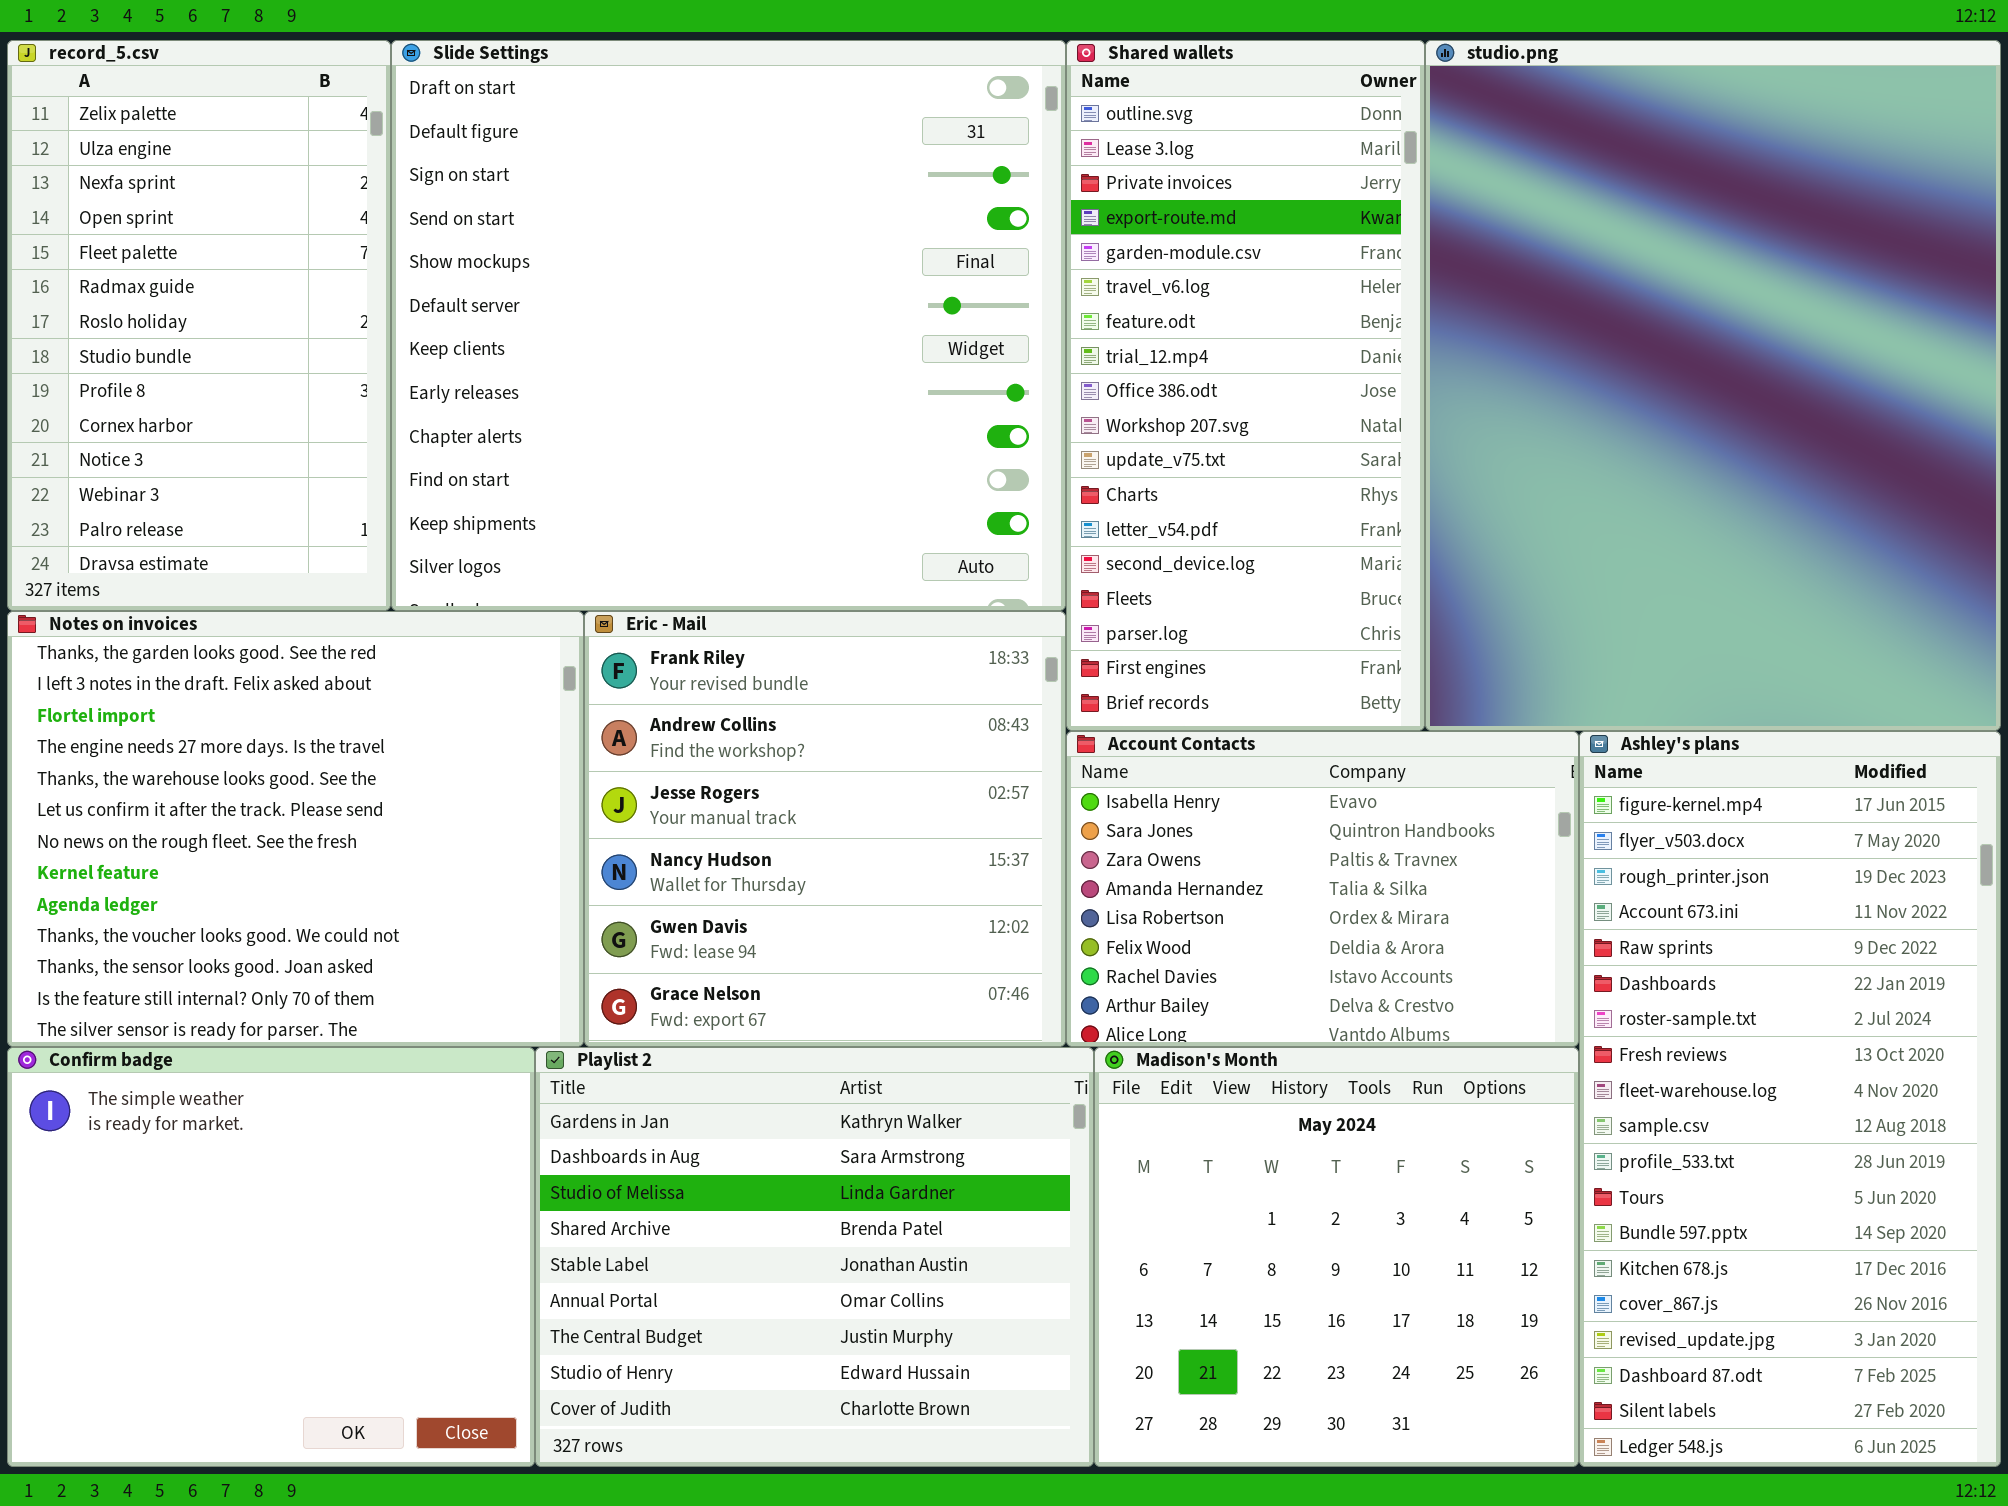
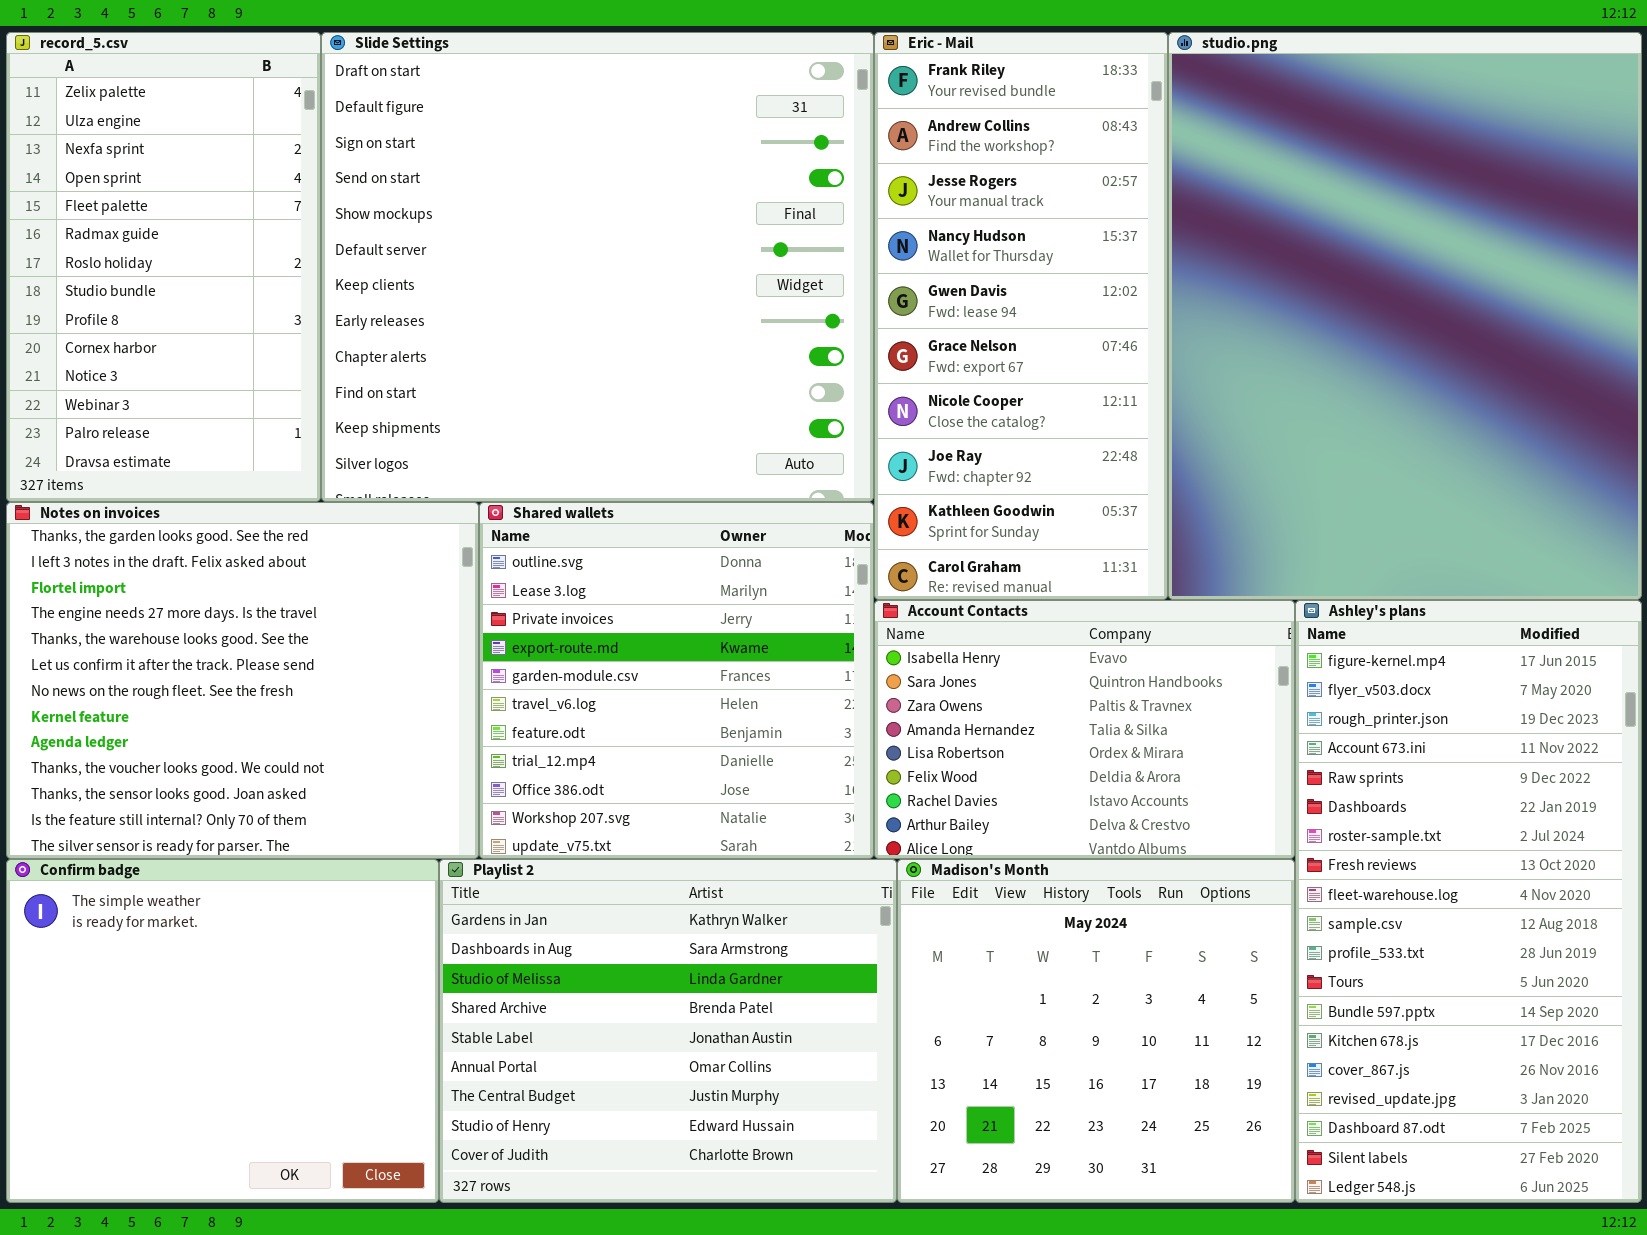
Shared wallets: [1066,40,1425,731] -> [479,502,874,859], moved, resized
Eric - Mail: [584,611,1066,1047] -> [874,32,1168,600], moved, resized

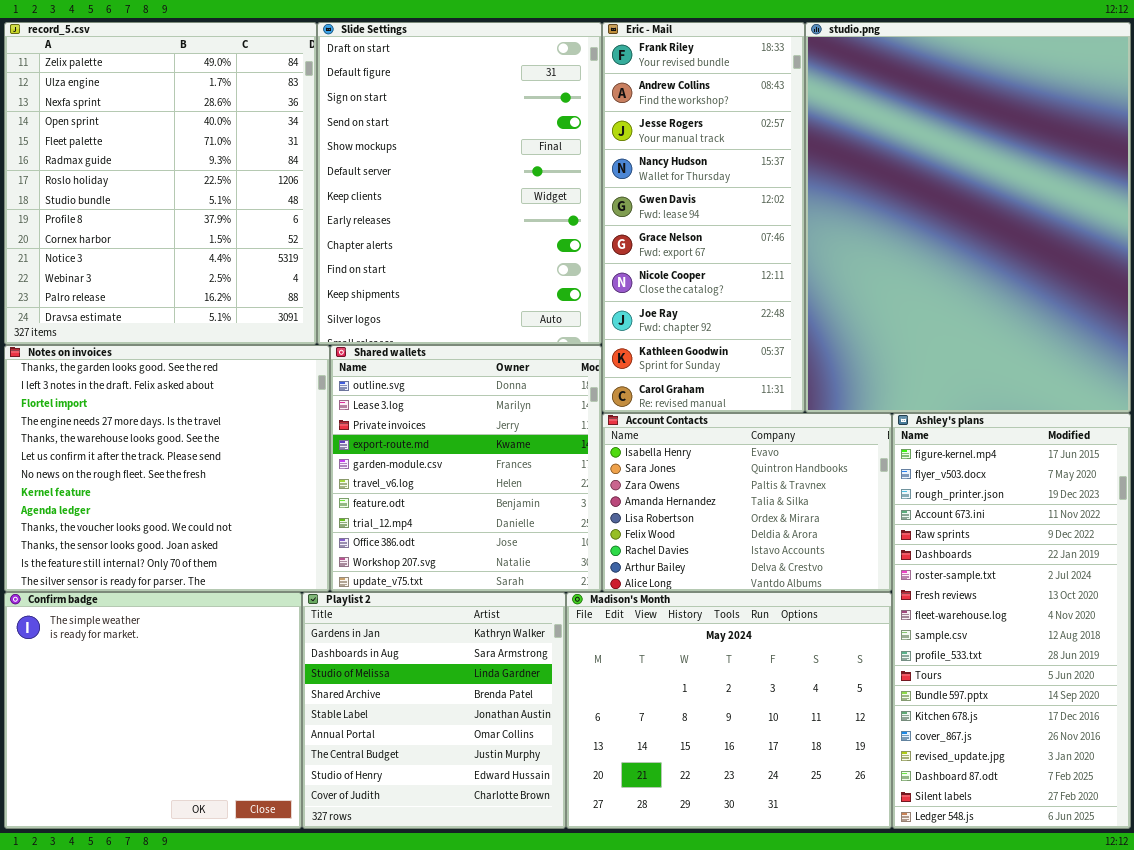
record_5.csv: [6,32,321,502] -> [4,22,317,345], resized
Slide Settings: [321,32,874,502] -> [317,22,602,345], resized
Playlist 2: [439,859,897,1203] -> [302,592,566,829], resized
Madison's Month: [897,859,1295,1203] -> [566,592,892,829], resized

